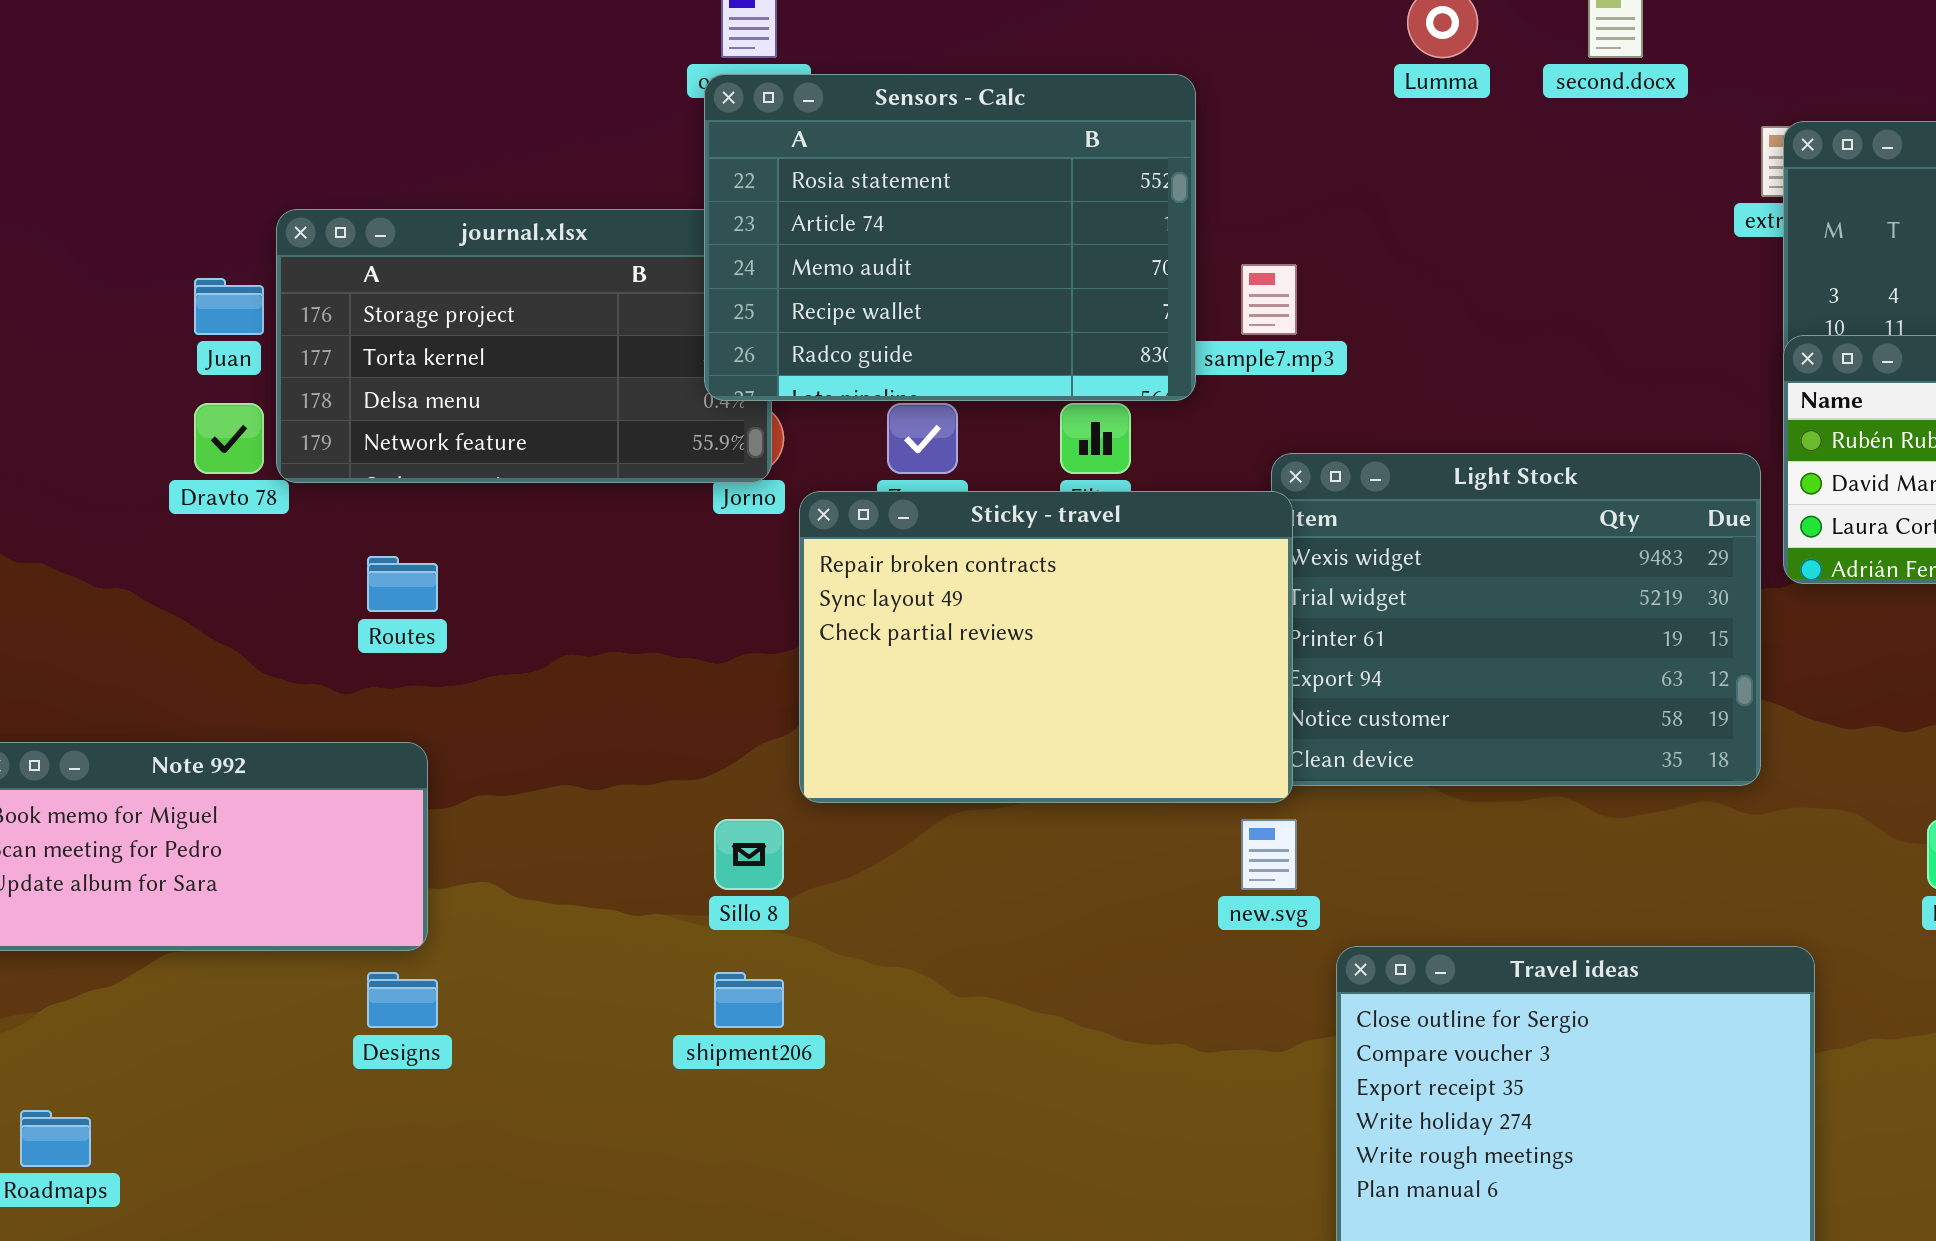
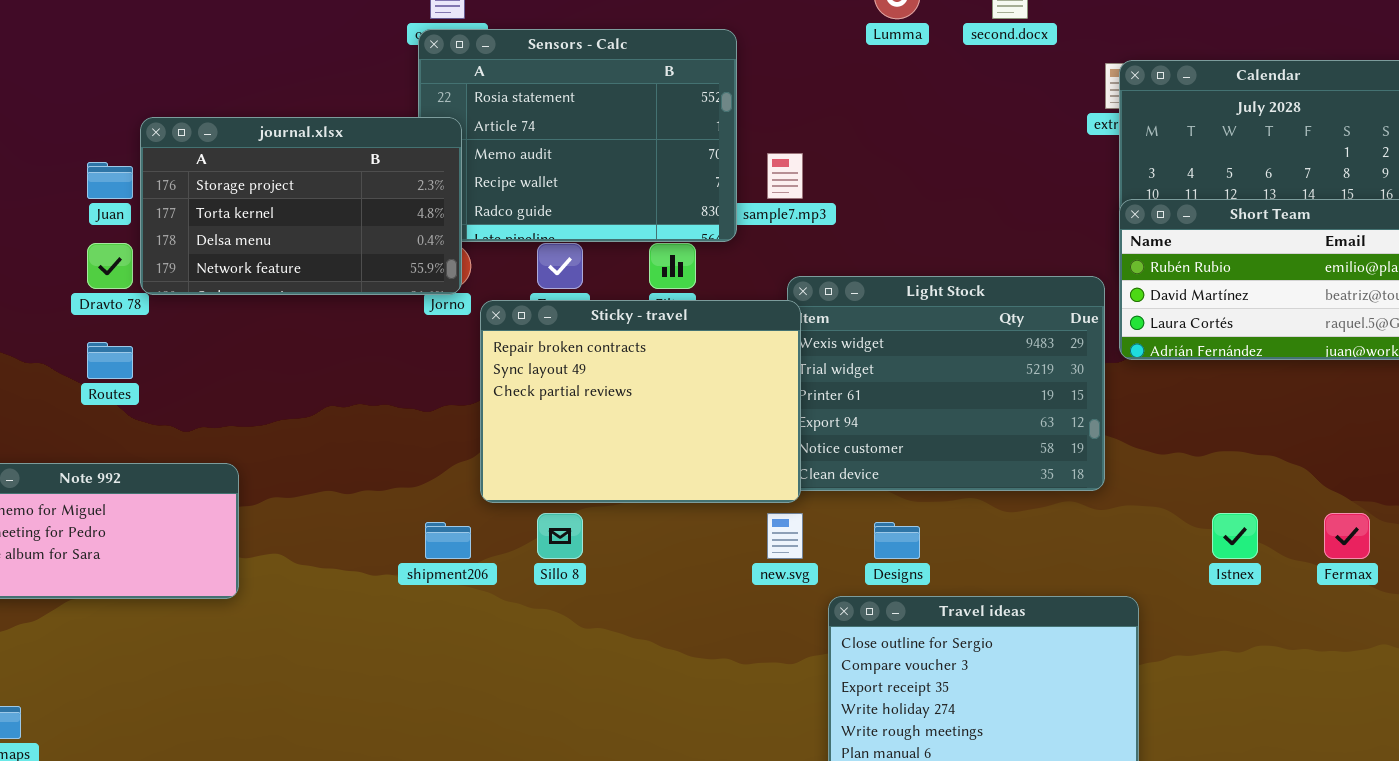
journal.xlsx: [276,209,772,483] -> [140,117,462,295], raised
Routes: [367,556,438,612] -> [87,342,133,379], moved
Sillo 8: [714,819,784,890] -> [537,513,583,559], moved
Designs: [367,972,438,1028] -> [874,522,920,559], moved
shipment206: [714,972,784,1028] -> [425,522,471,559], moved

